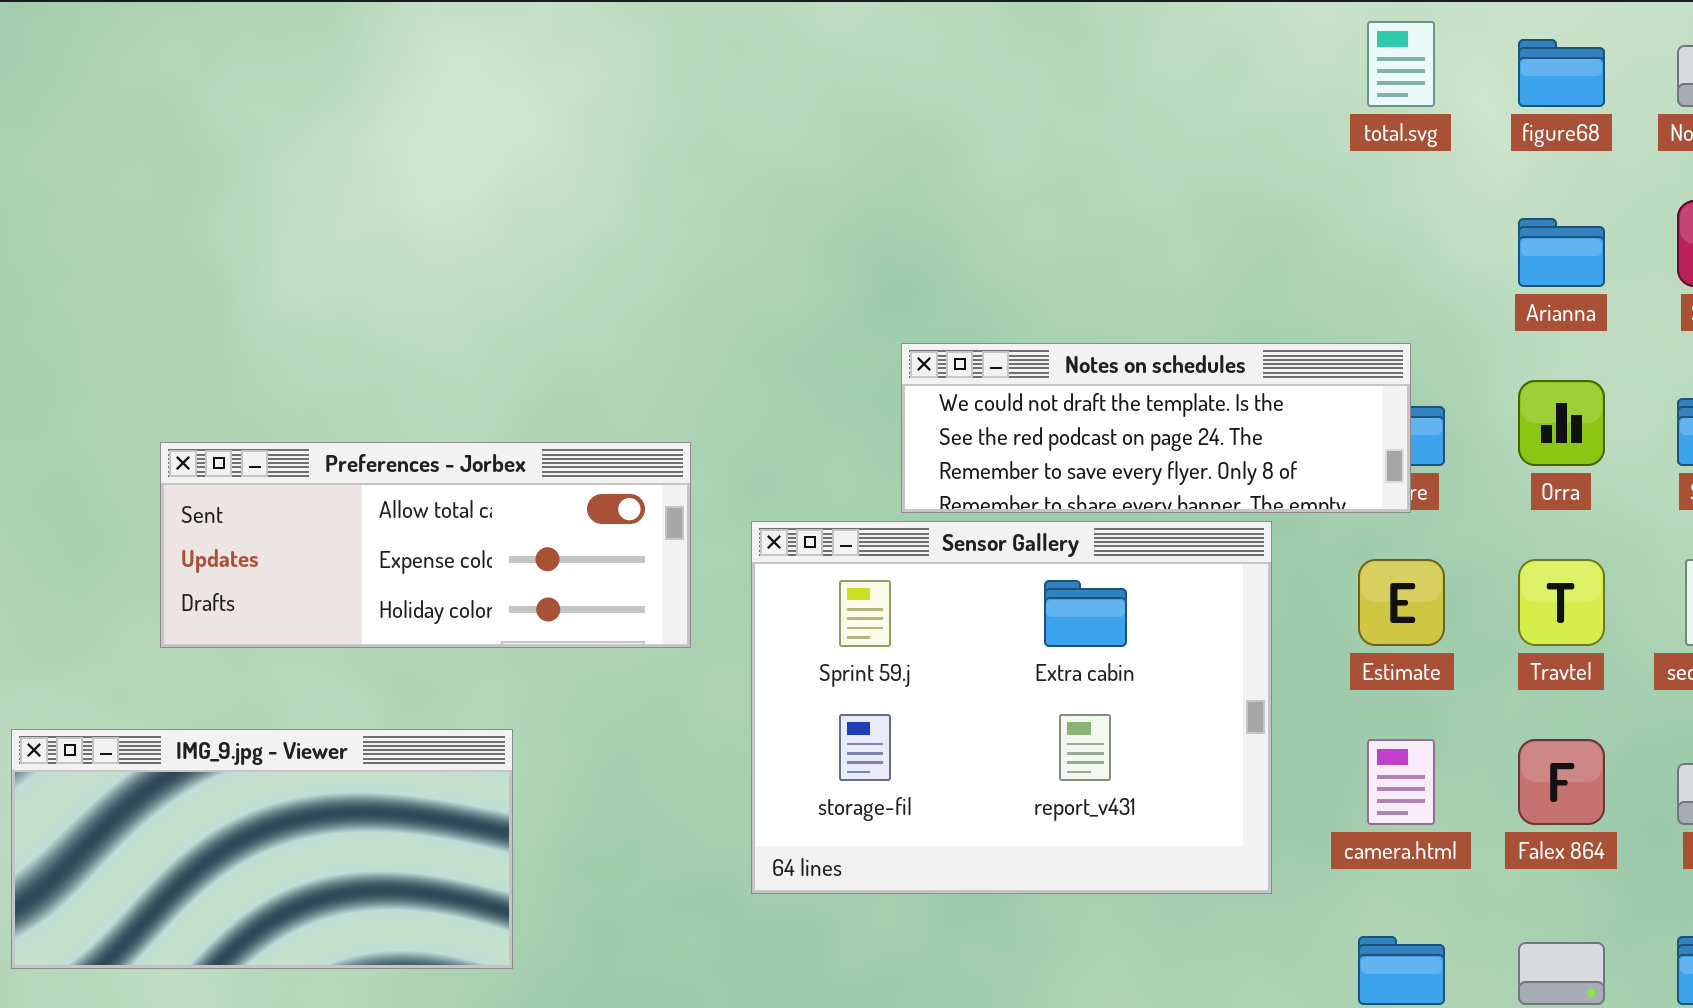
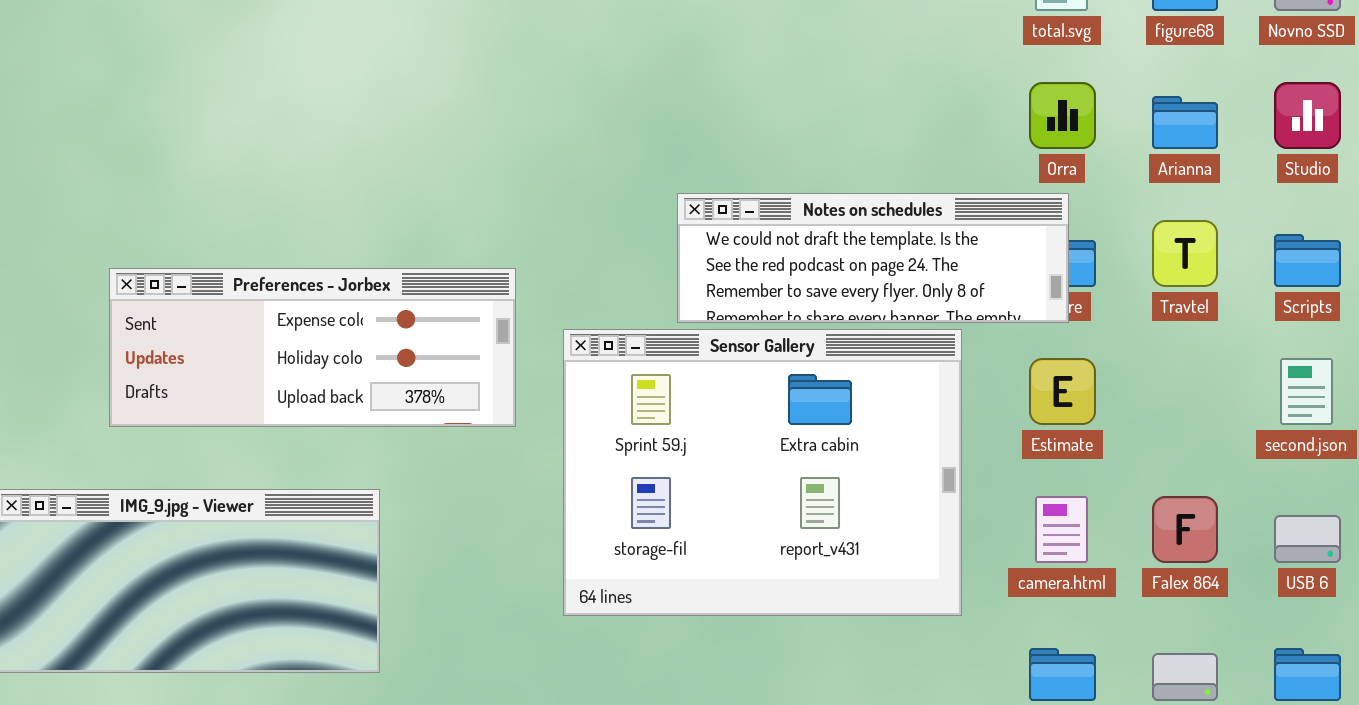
Orra: [1518,380,1605,466] -> [1029,82,1096,149], moved
Preferences - Jorbex: [160,442,691,648] -> [109,268,516,427], scrolled down 1 row
Travtel: [1518,559,1605,646] -> [1152,220,1218,287], moved

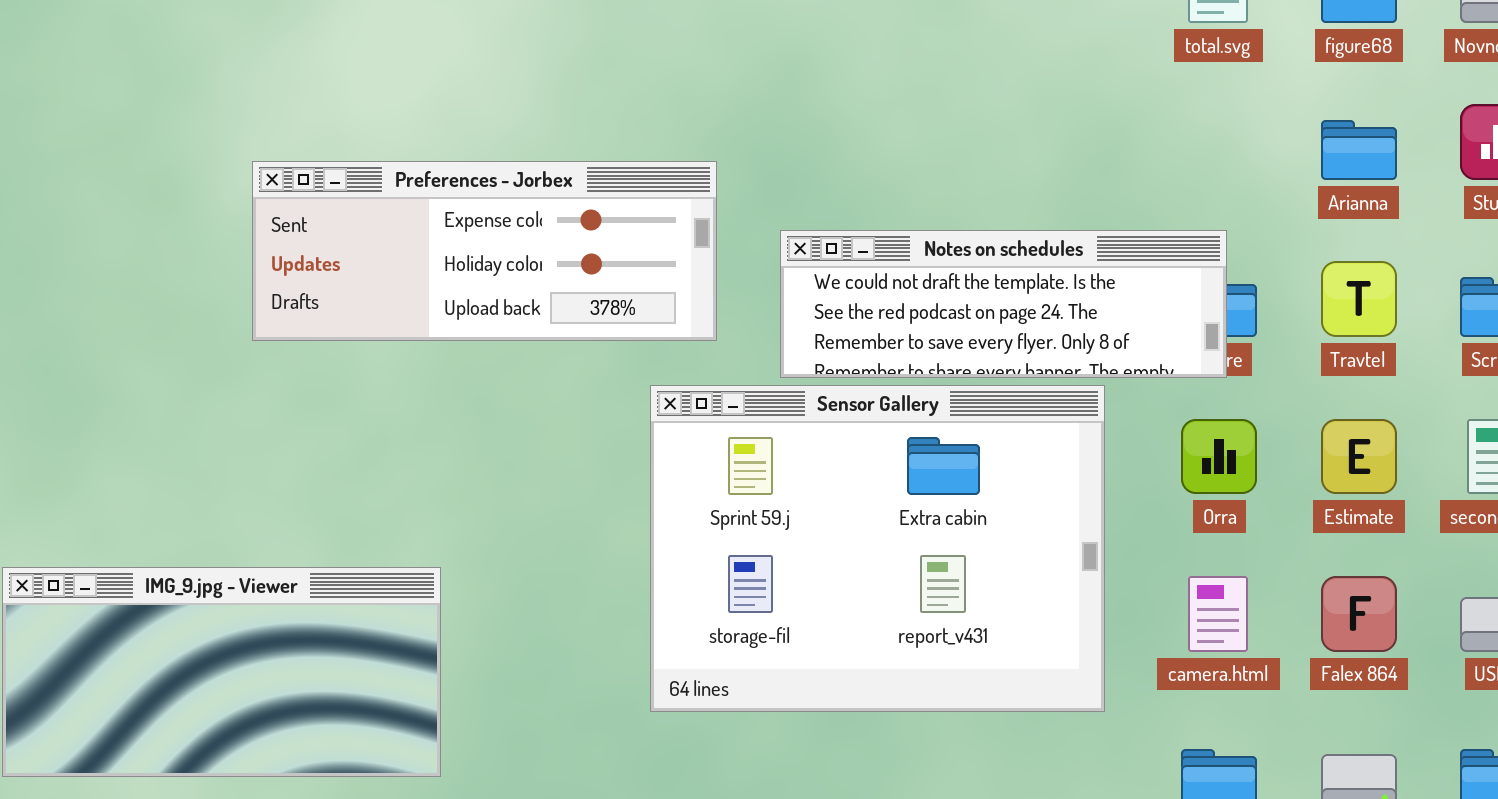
Orra: [1029,82,1096,149] -> [1181,419,1257,494], moved
Preferences - Jorbex: [109,268,516,427] -> [252,161,717,341], moved
Estimate: [1029,358,1096,425] -> [1321,419,1397,494], moved

